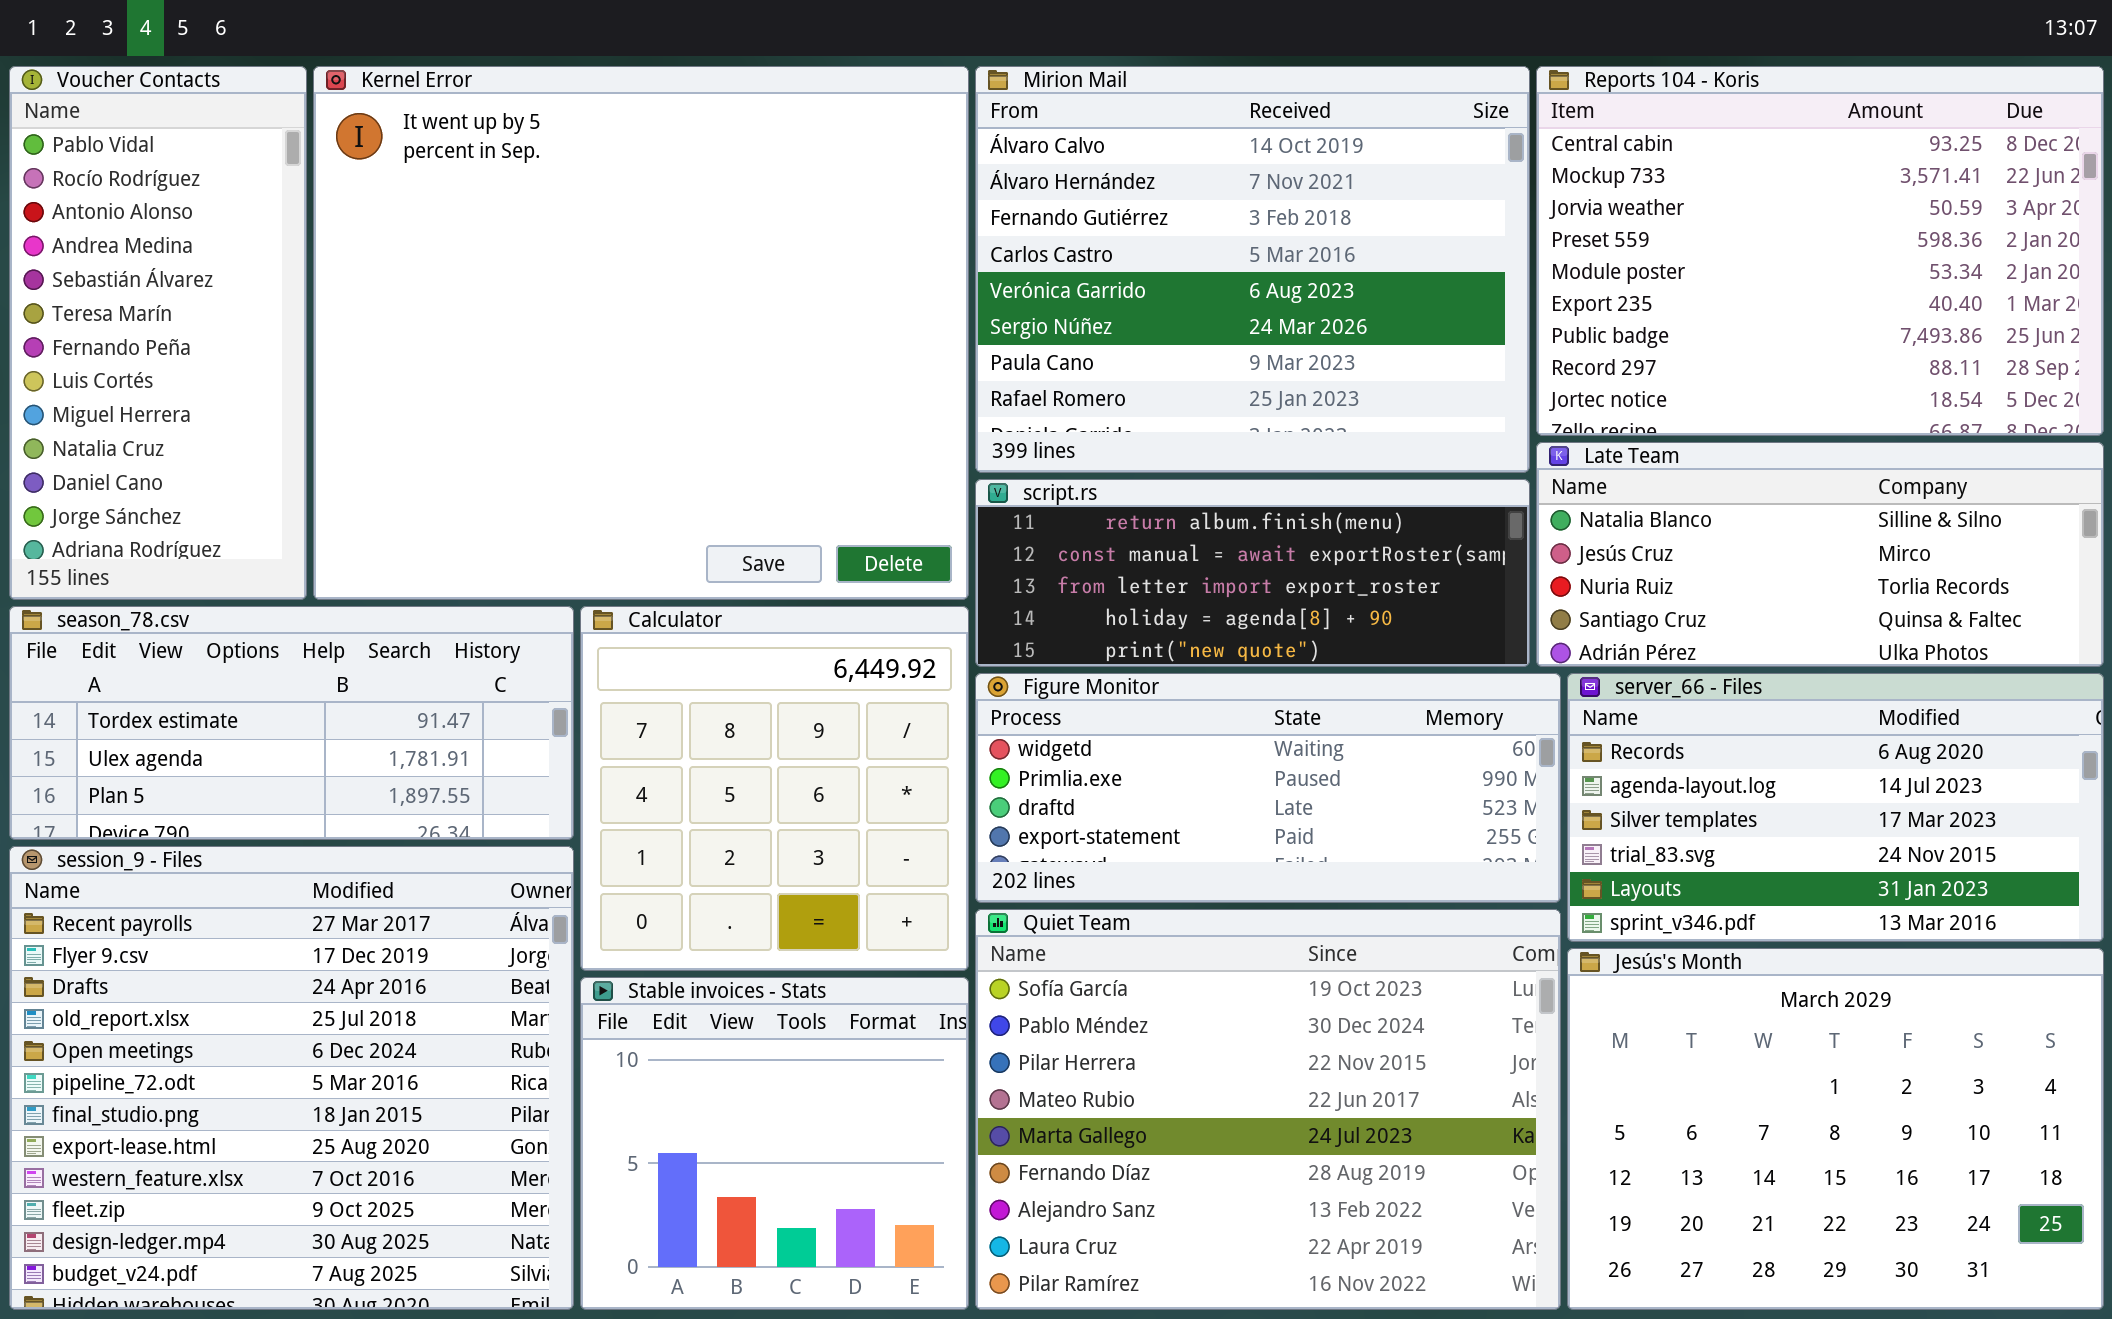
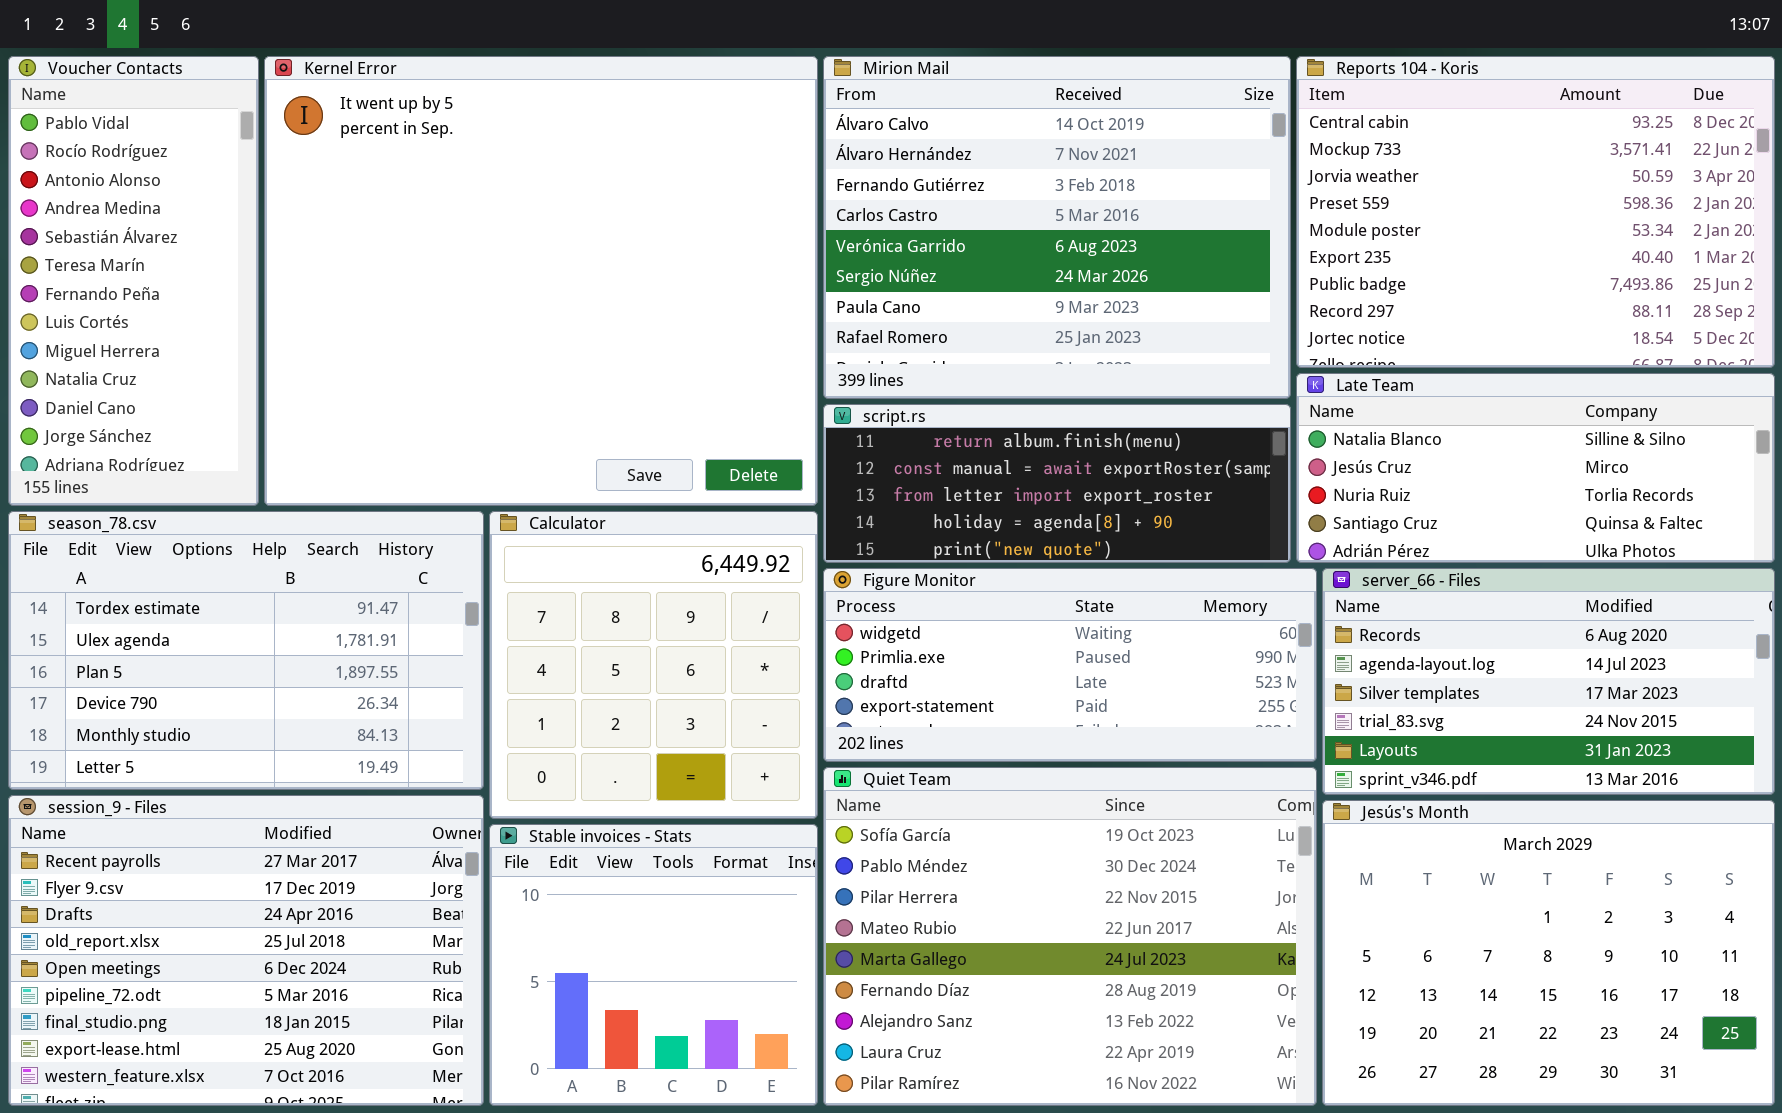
season_78.csv: [9,606,574,840] -> [8,511,484,790], resized
session_9 - Files: [9,846,574,1310] -> [8,795,484,1106], resized

